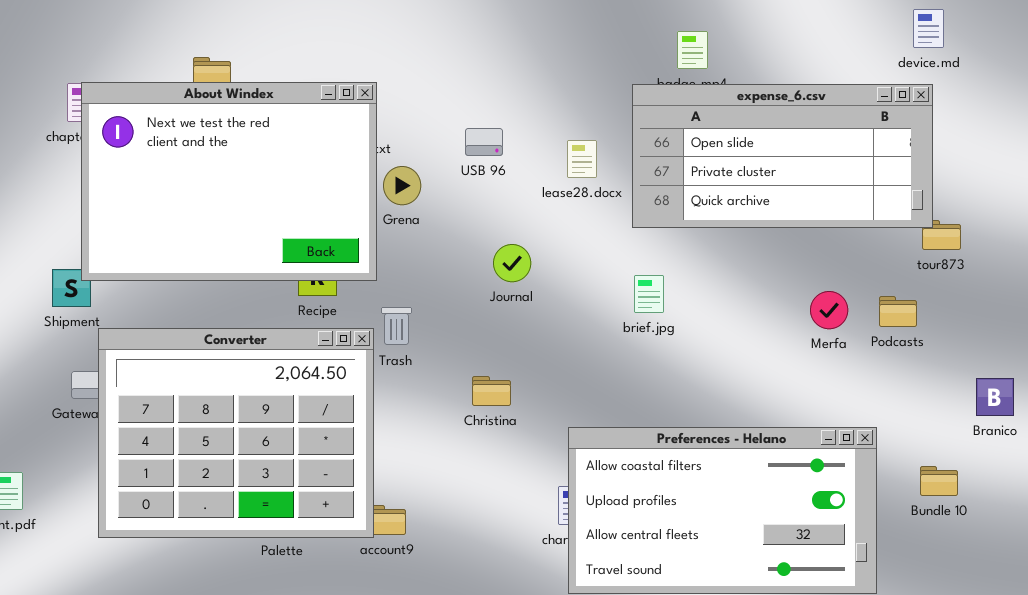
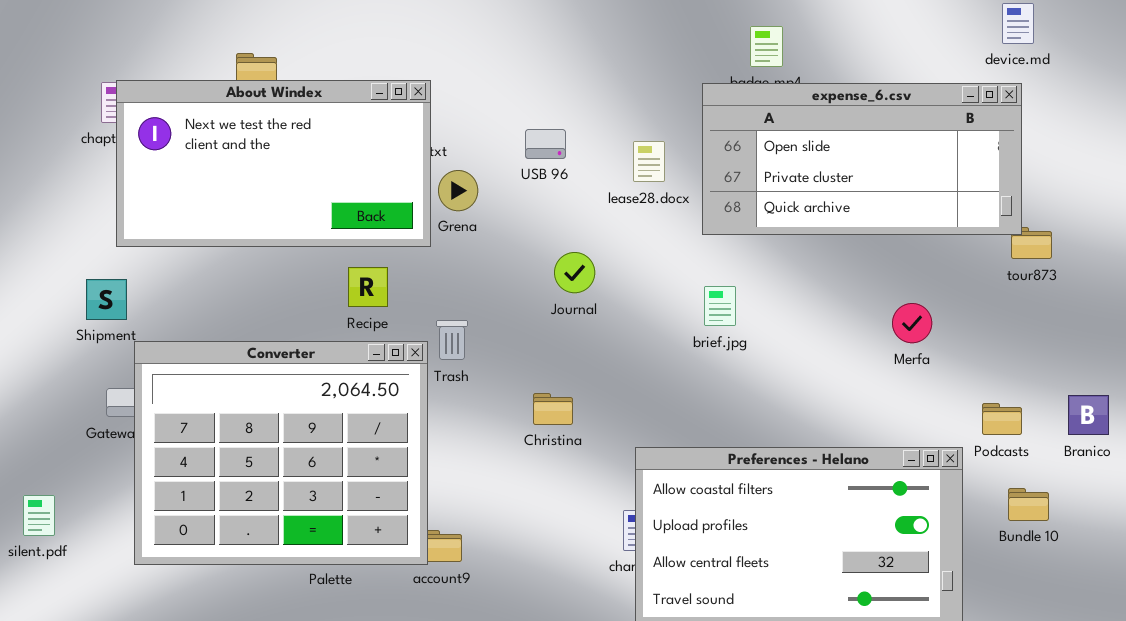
About Windex: [81,82,377,281] -> [116,80,431,247], resized
Podcasts: [879,296,917,327] -> [982,403,1022,435], moved

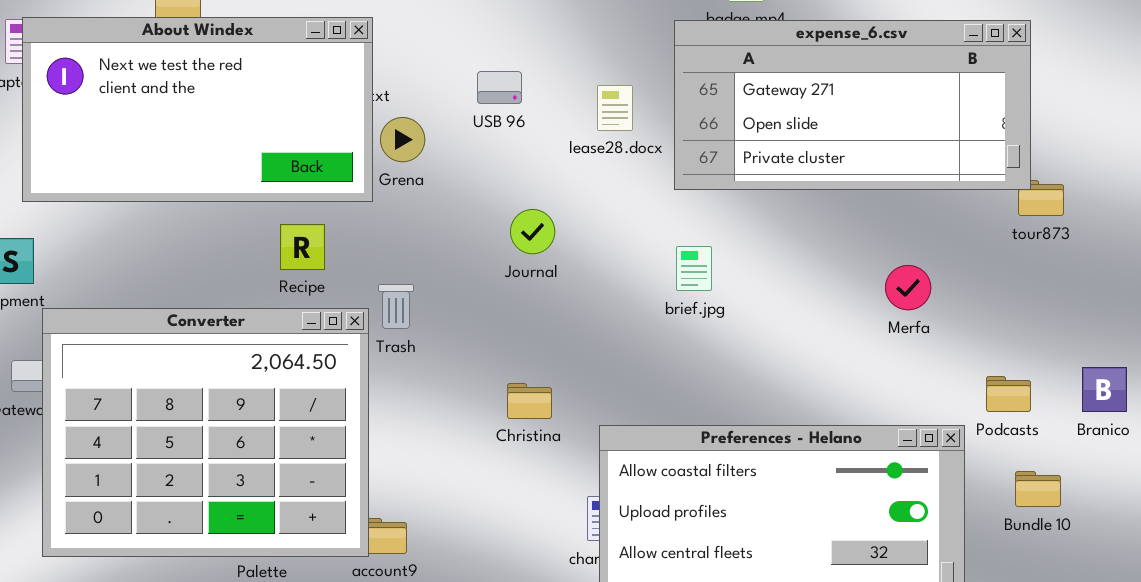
expense_6.csv: [702,83,1022,235] -> [674,20,1031,190], scrolled up 1 row
Christina: [533,393,573,425] -> [507,383,552,419], moved

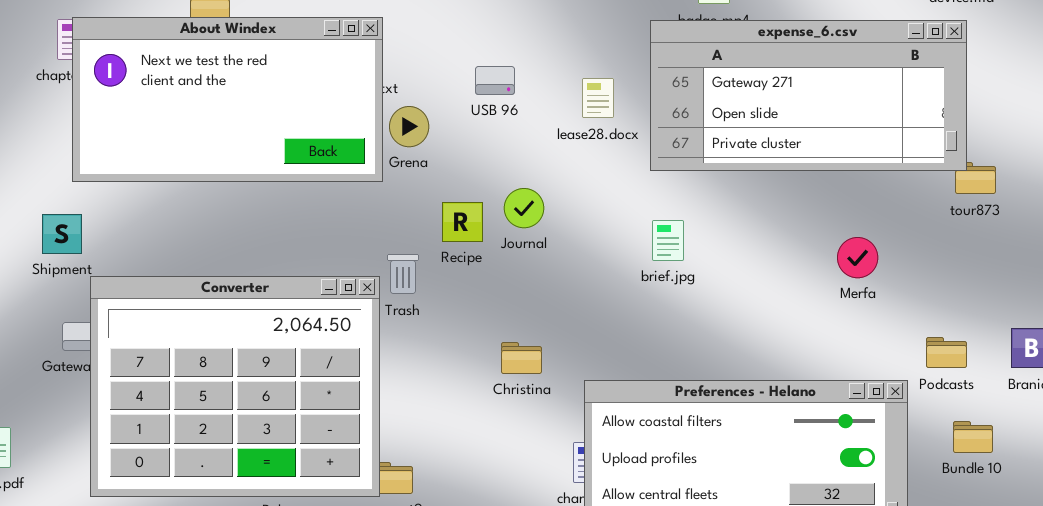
Recipe: [280,224,325,270] -> [442,202,483,242], moved

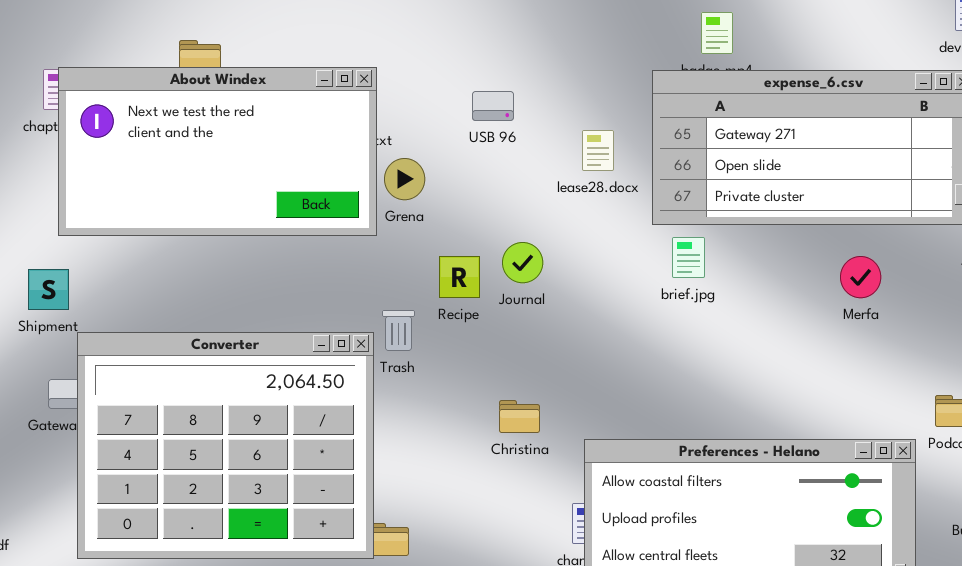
USB 96: [475,66,515,95] -> [472,91,514,121], moved
brief.jpg: [652,220,684,261] -> [672,237,705,278], moved
Merfa: [837,237,878,278] -> [840,256,881,298], moved

